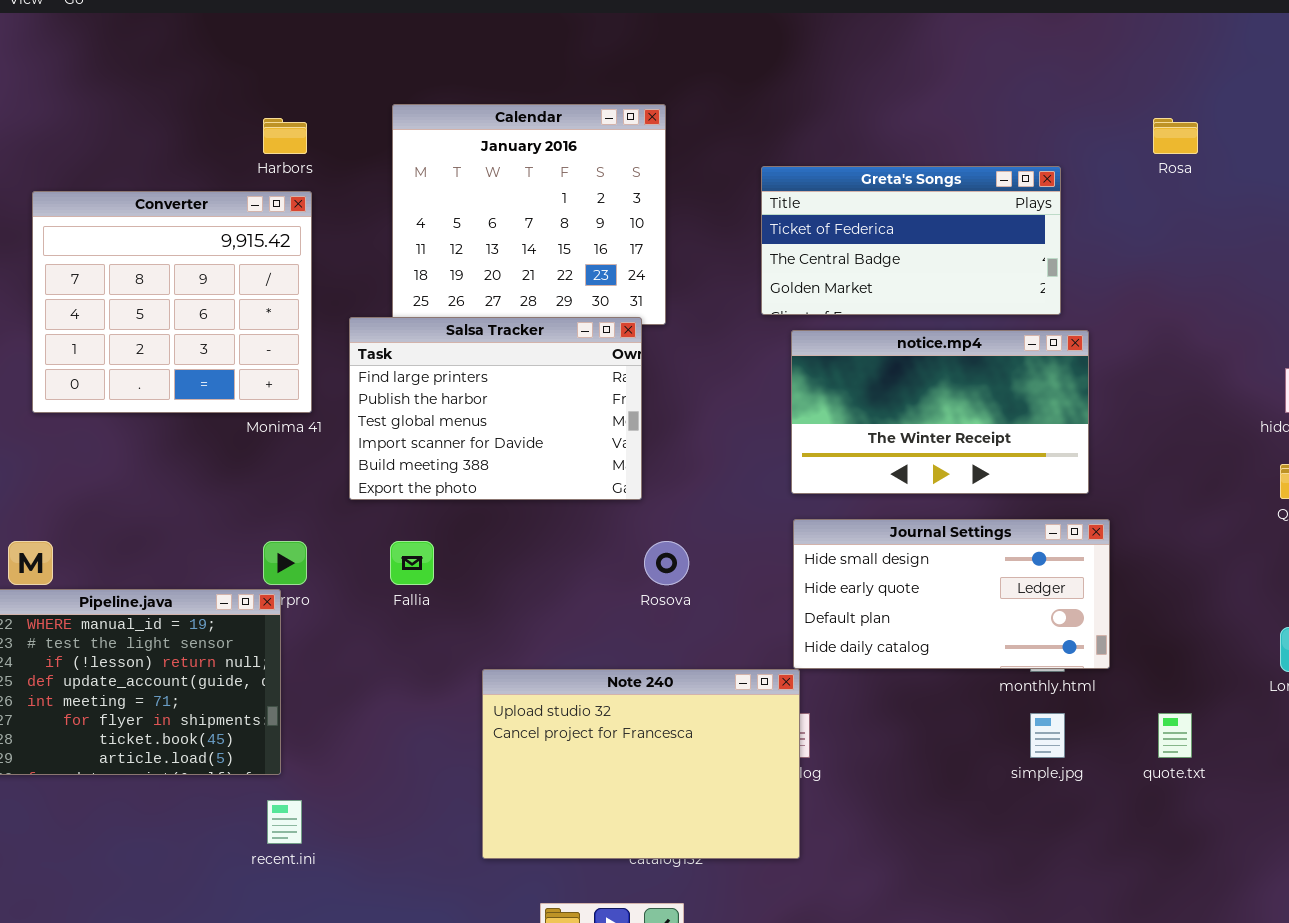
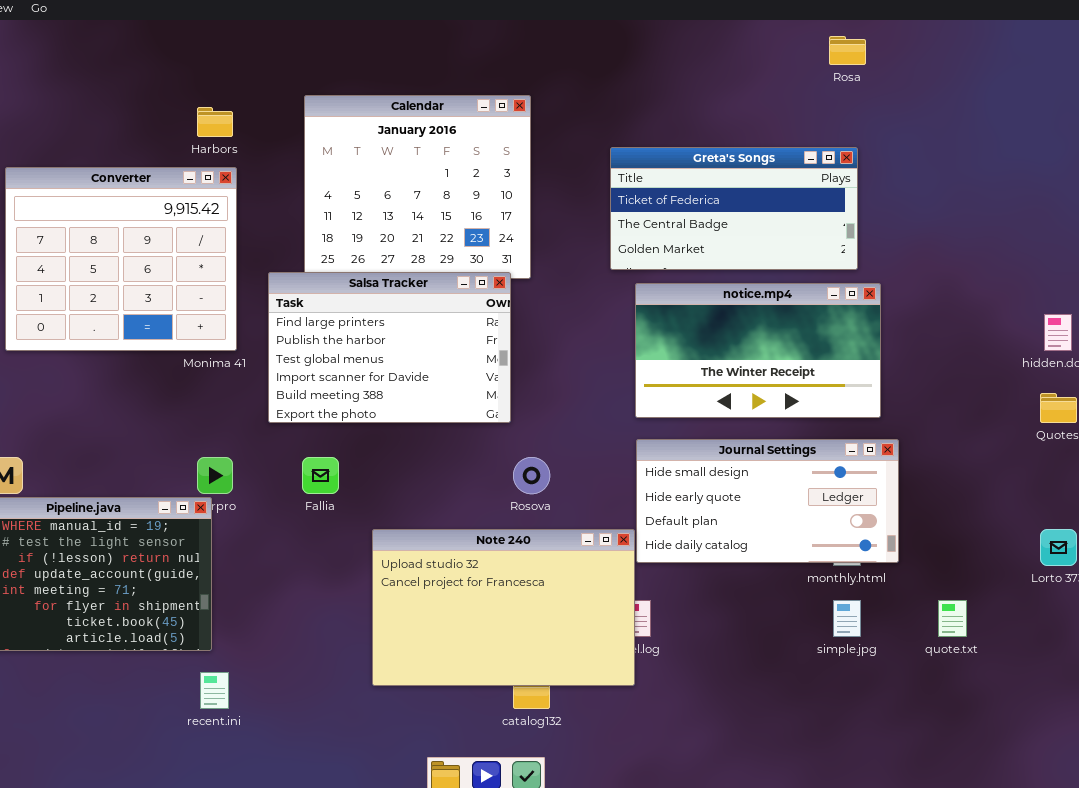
Rosa: [1153,118,1198,154] -> [829,36,866,65], moved
Note 240: [482,669,800,859] -> [372,529,635,686], moved

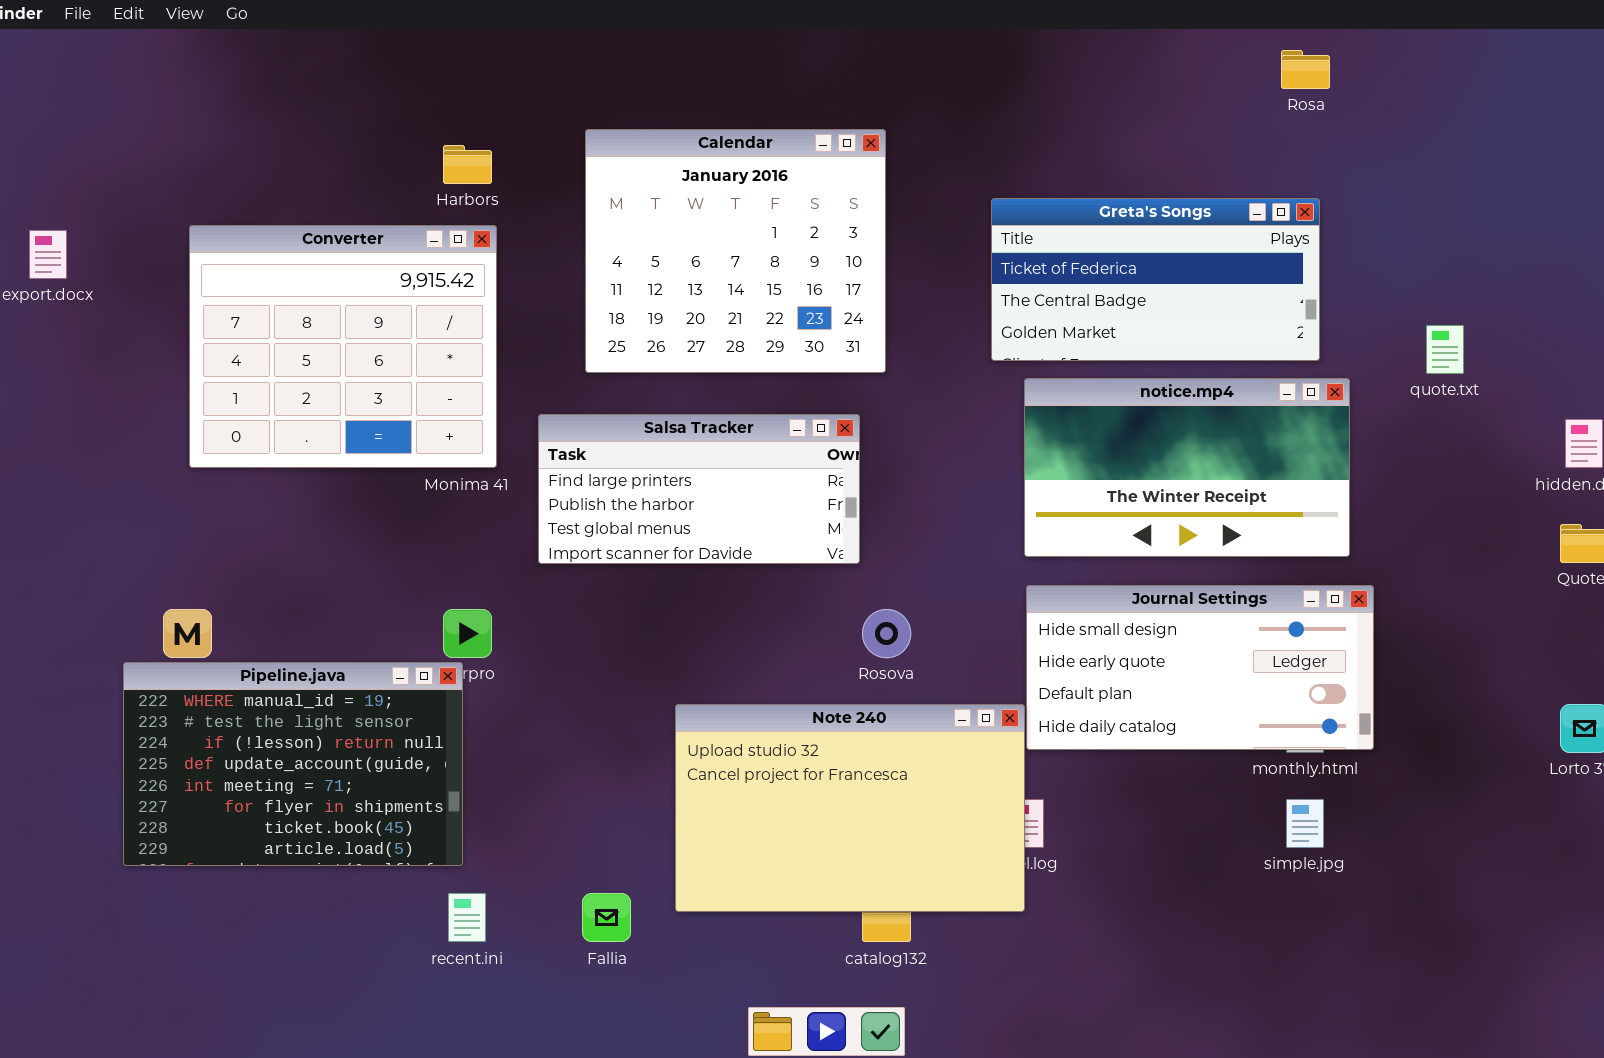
Salsa Tracker: [268,272,511,423] -> [538,414,860,564], resized
Fallia: [302,457,339,494] -> [582,893,631,942], moved
quote.txt: [938,600,967,637] -> [1426,325,1464,374], moved

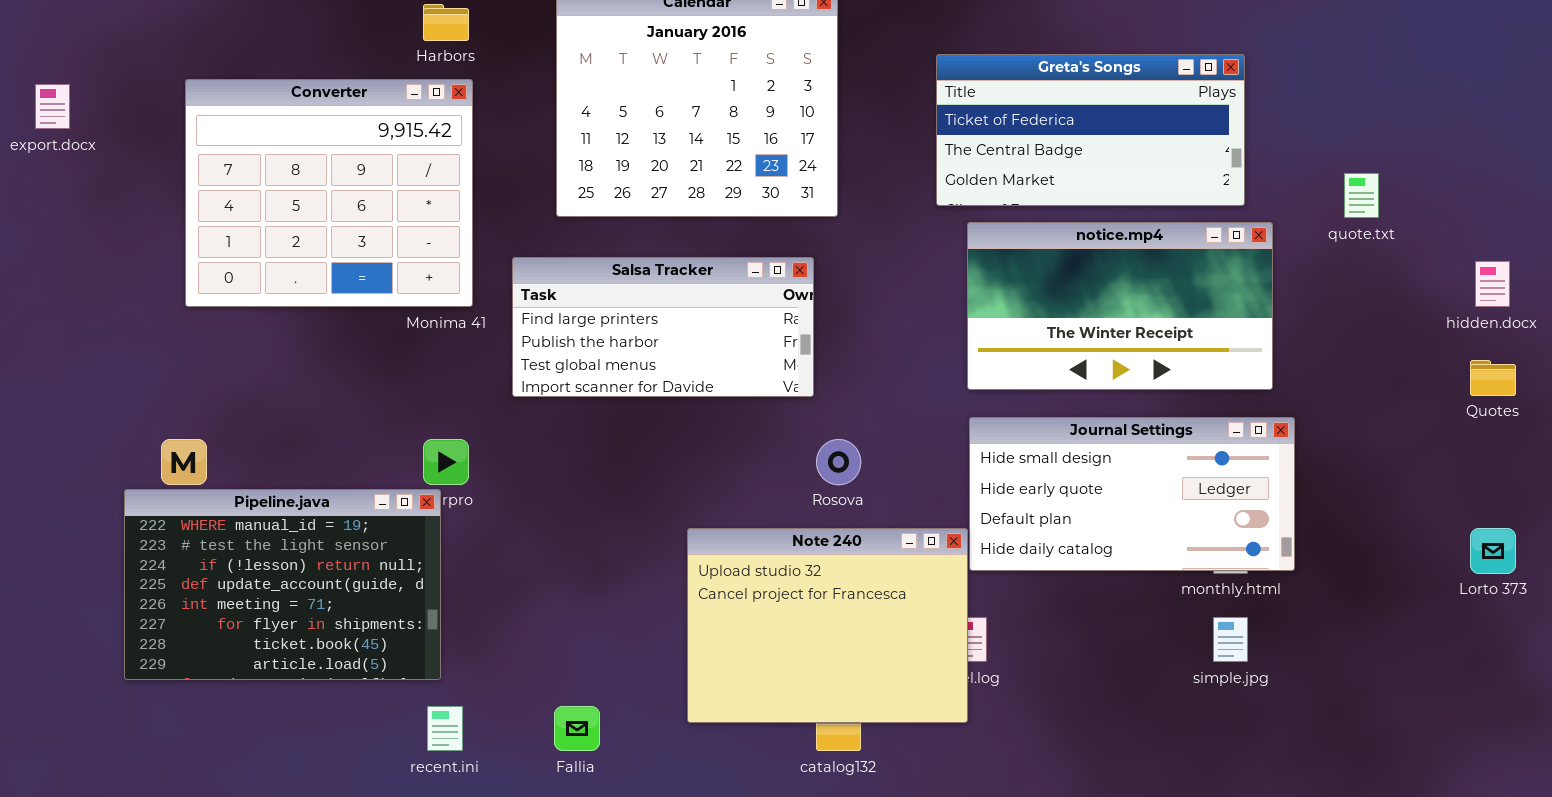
Note 240: [675,704,1025,912] -> [687,528,968,723], resized

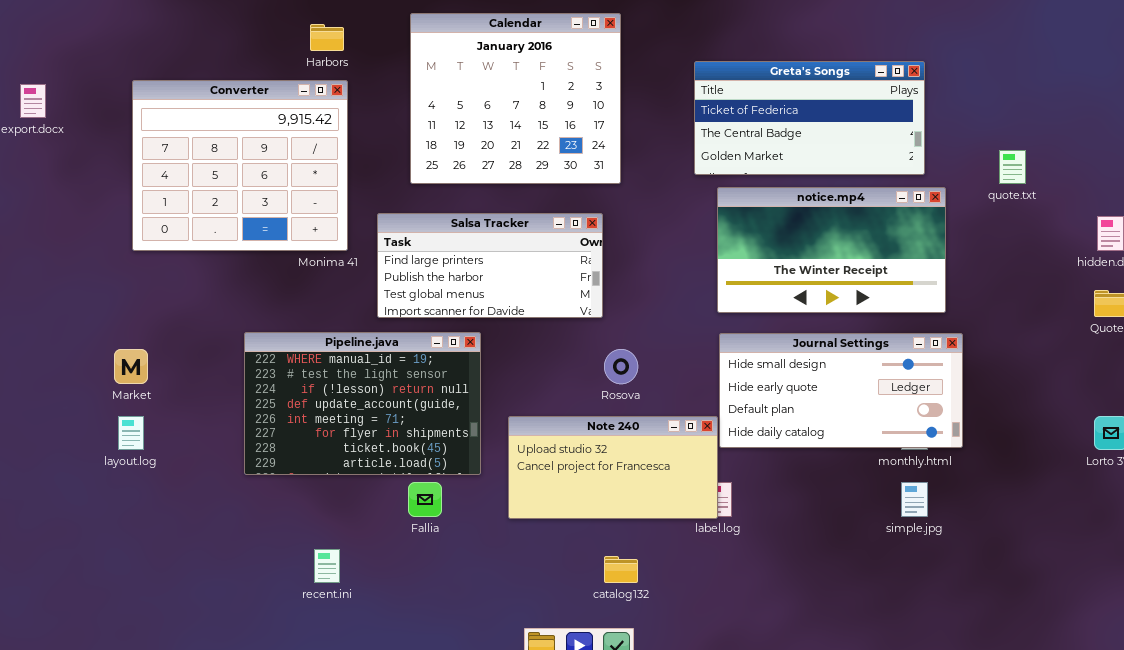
Pipeline.java: [124,489,441,680] -> [244,332,481,475], moved
Note 240: [687,528,968,723] -> [508,416,718,519], resized
Fallia: [554,706,600,751] -> [408,482,442,517], moved

